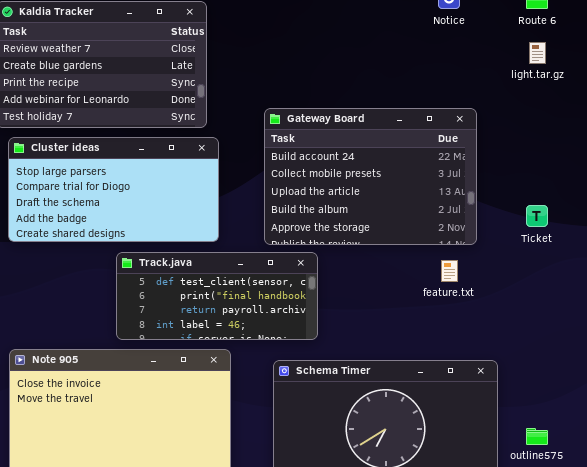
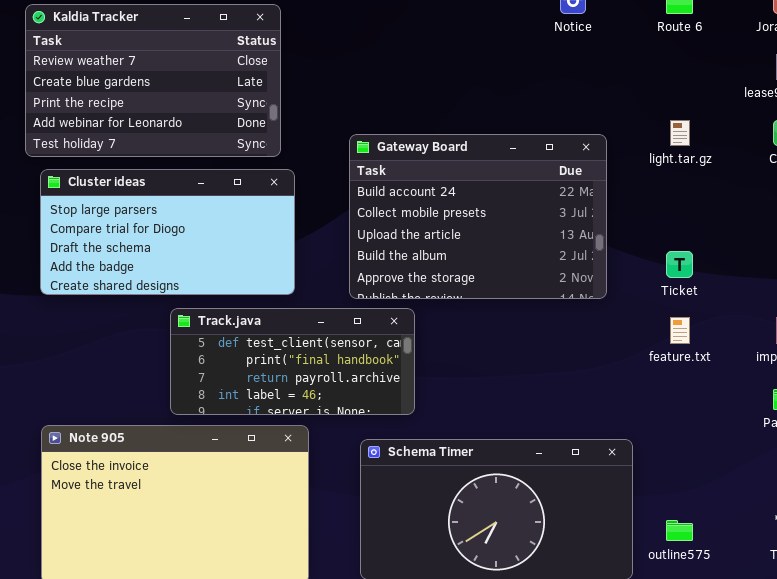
light.tar.gz: [529,42,546,64] -> [670,120,690,146], moved
feature.txt: [441,260,458,282] -> [670,317,690,344], moved

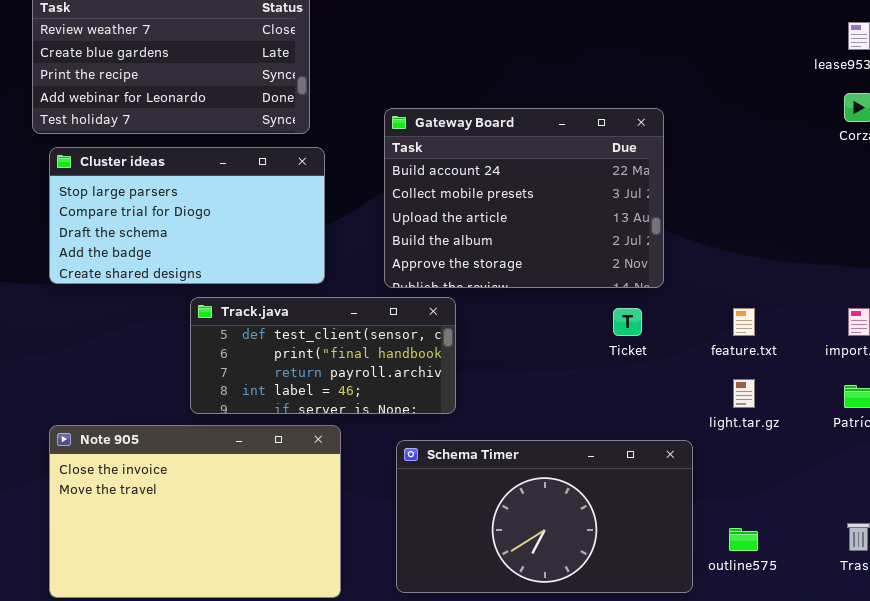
light.tar.gz: [670,120,690,146] -> [733,379,755,408], moved
Ticket: [666,251,693,278] -> [613,308,642,336], moved

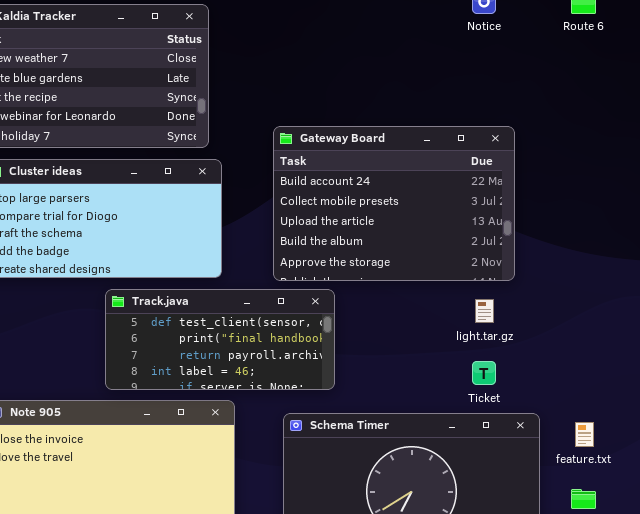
Ticket: [613,308,642,336] -> [472,361,496,385], moved
feature.txt: [733,308,755,336] -> [575,422,594,447], moved
light.tar.gz: [733,379,755,408] -> [475,299,494,323], moved

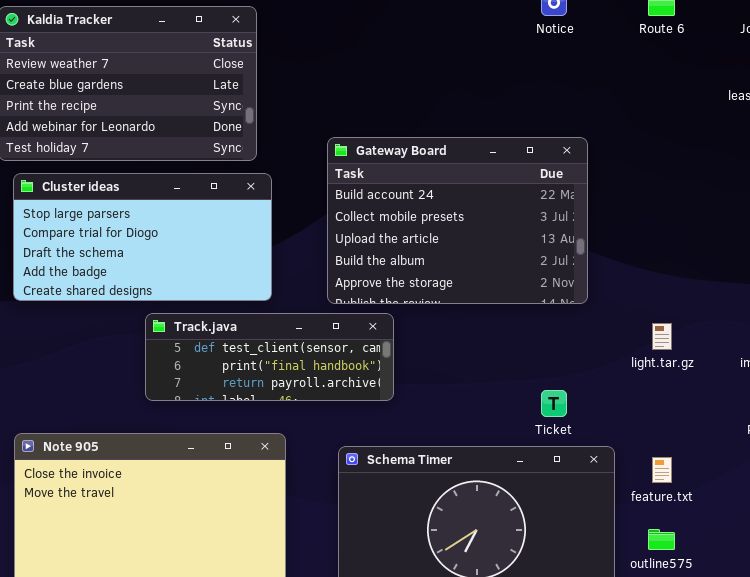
Track.java: [105,289,335,390] -> [145,313,394,401], resized
light.tar.gz: [475,299,494,323] -> [652,323,672,350], moved

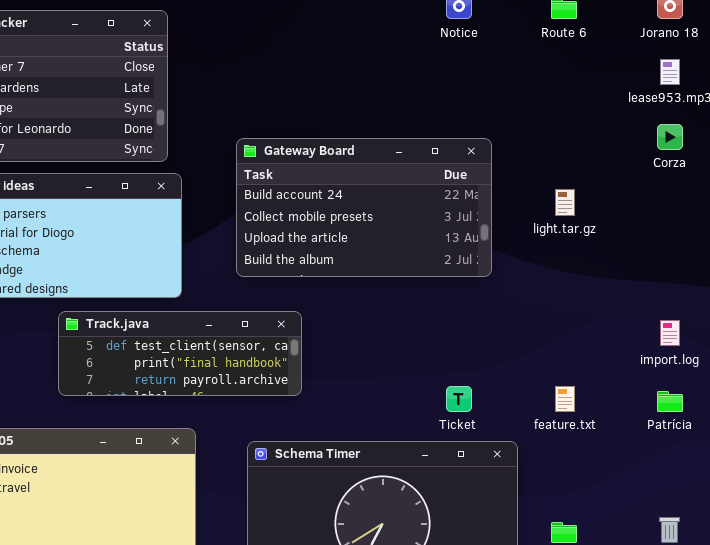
Gateway Board: [327,137,588,304] -> [236,138,492,277], resized
light.tar.gz: [652,323,672,350] -> [555,189,575,216], moved
feature.txt: [652,457,672,483] -> [555,386,575,412], moved

